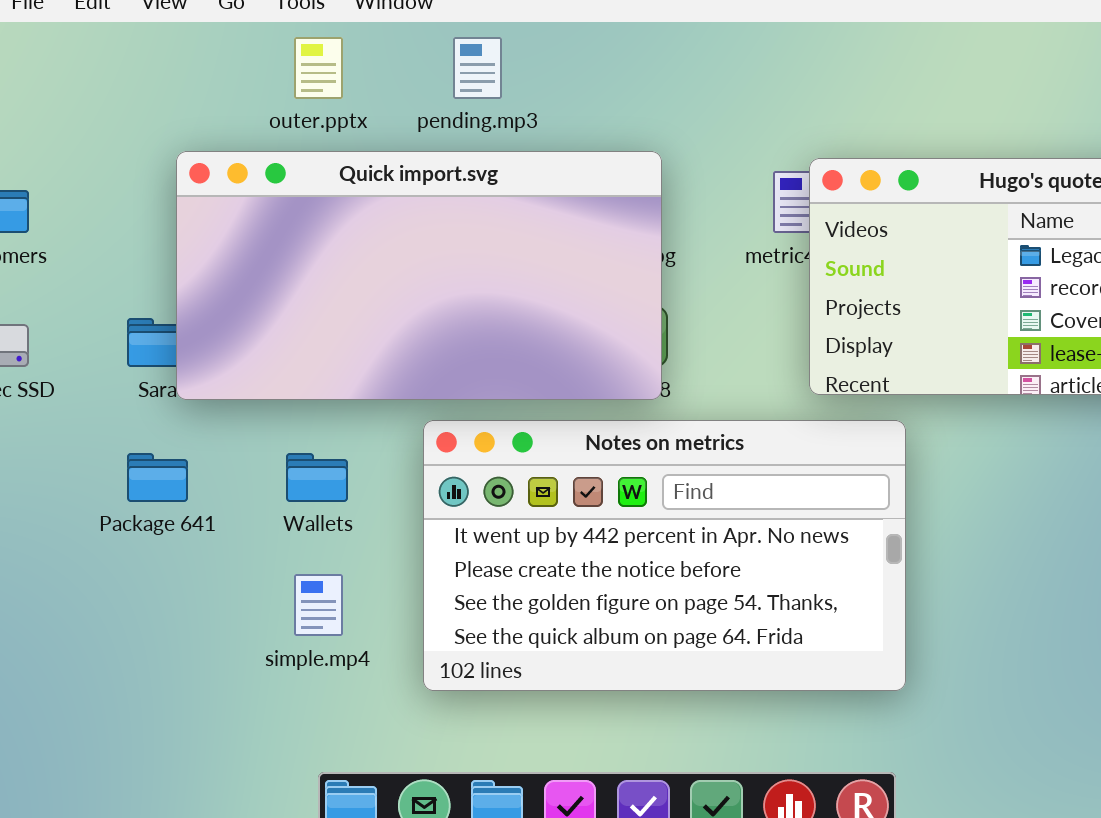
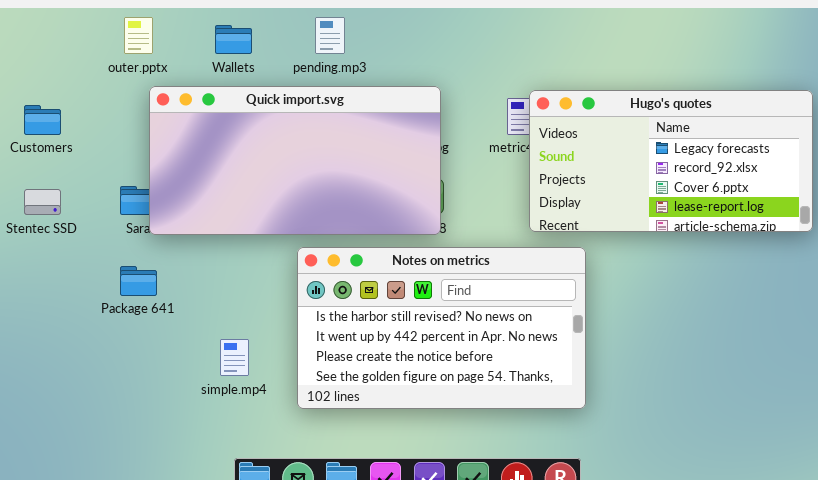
outer.pptx: [294,37,343,99] -> [124,17,153,54], moved
Notes on metrics: [423,420,906,691] -> [297,247,586,409], scrolled up 1 row
Wallets: [286,453,348,502] -> [215,25,252,54], moved

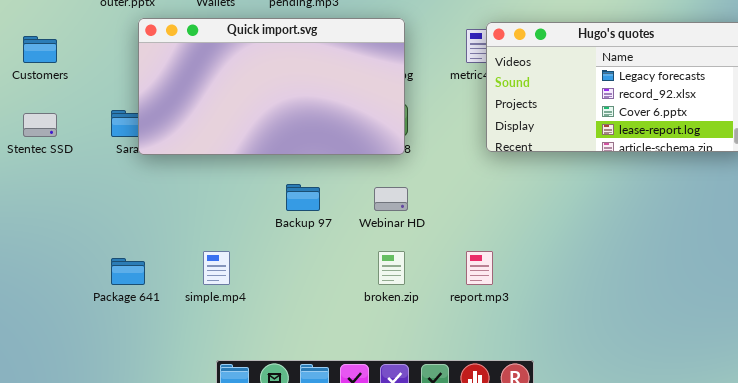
Notes on metrics: [297,247,586,409] -> none, closed
Package 641: [120,266,157,296] -> [111,258,145,285], moved

